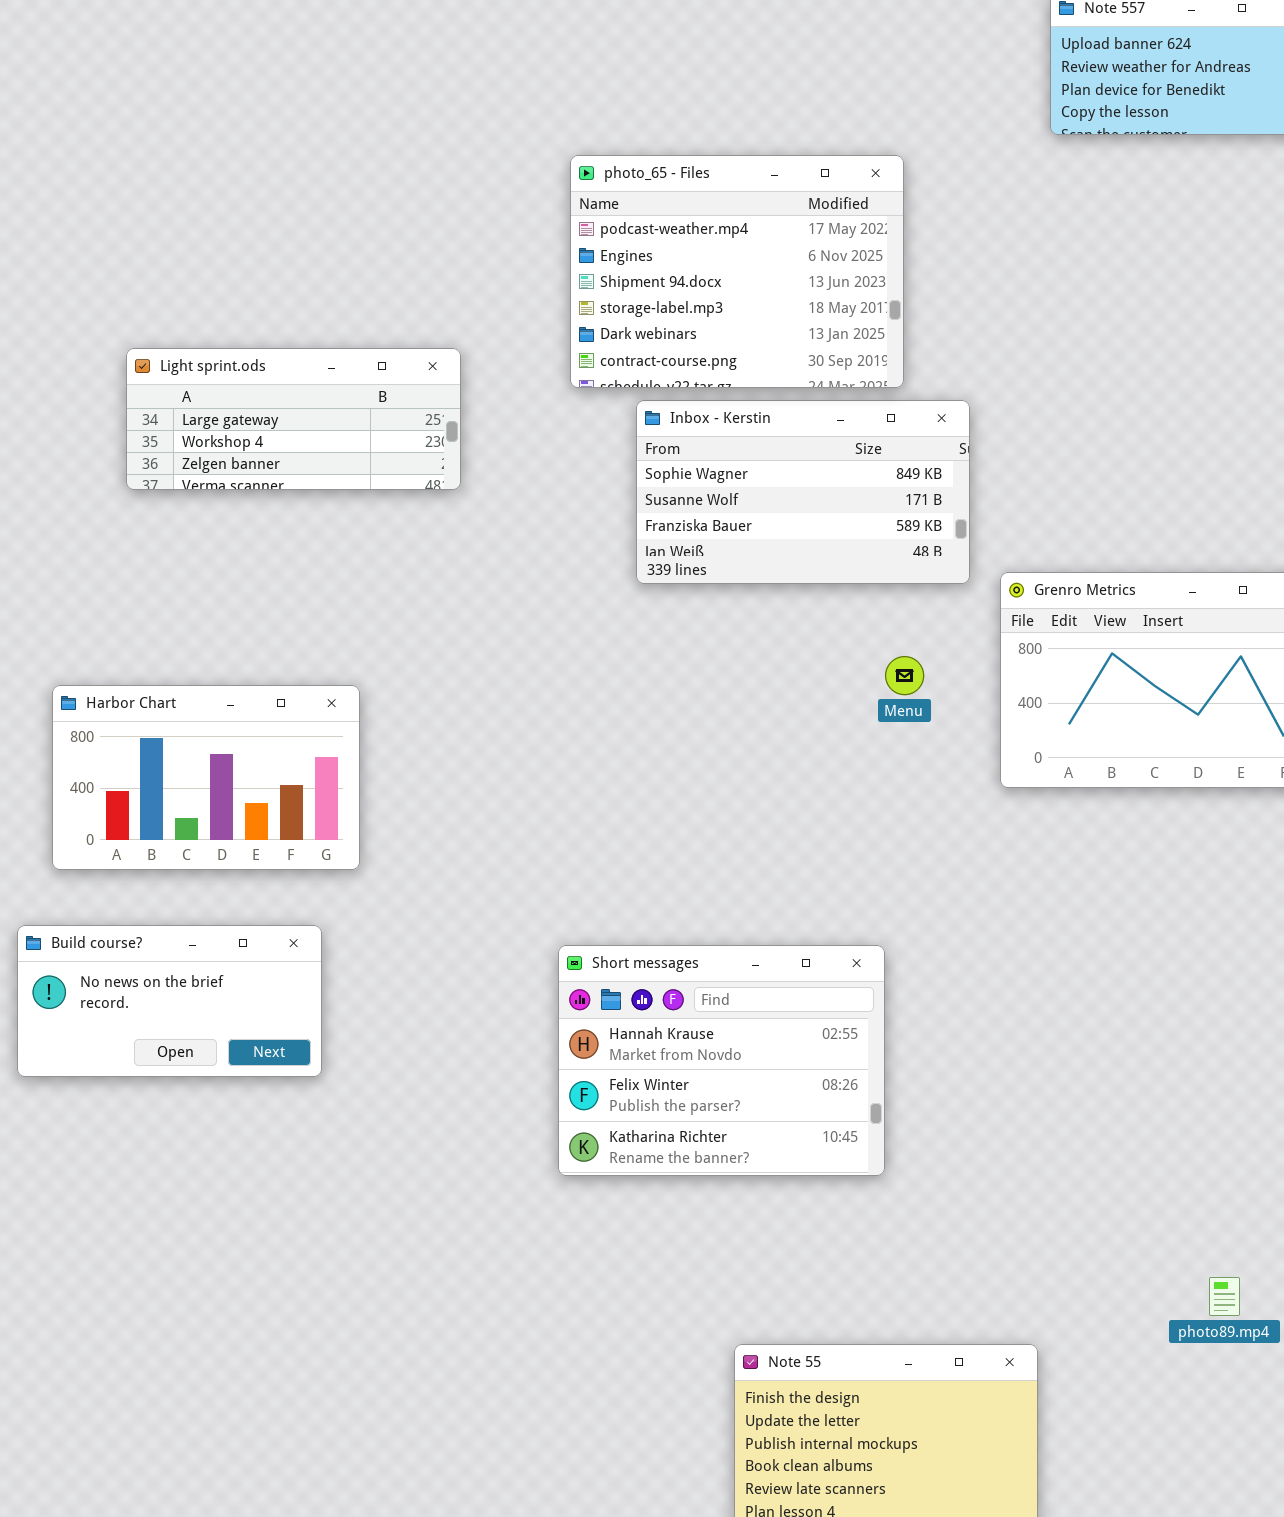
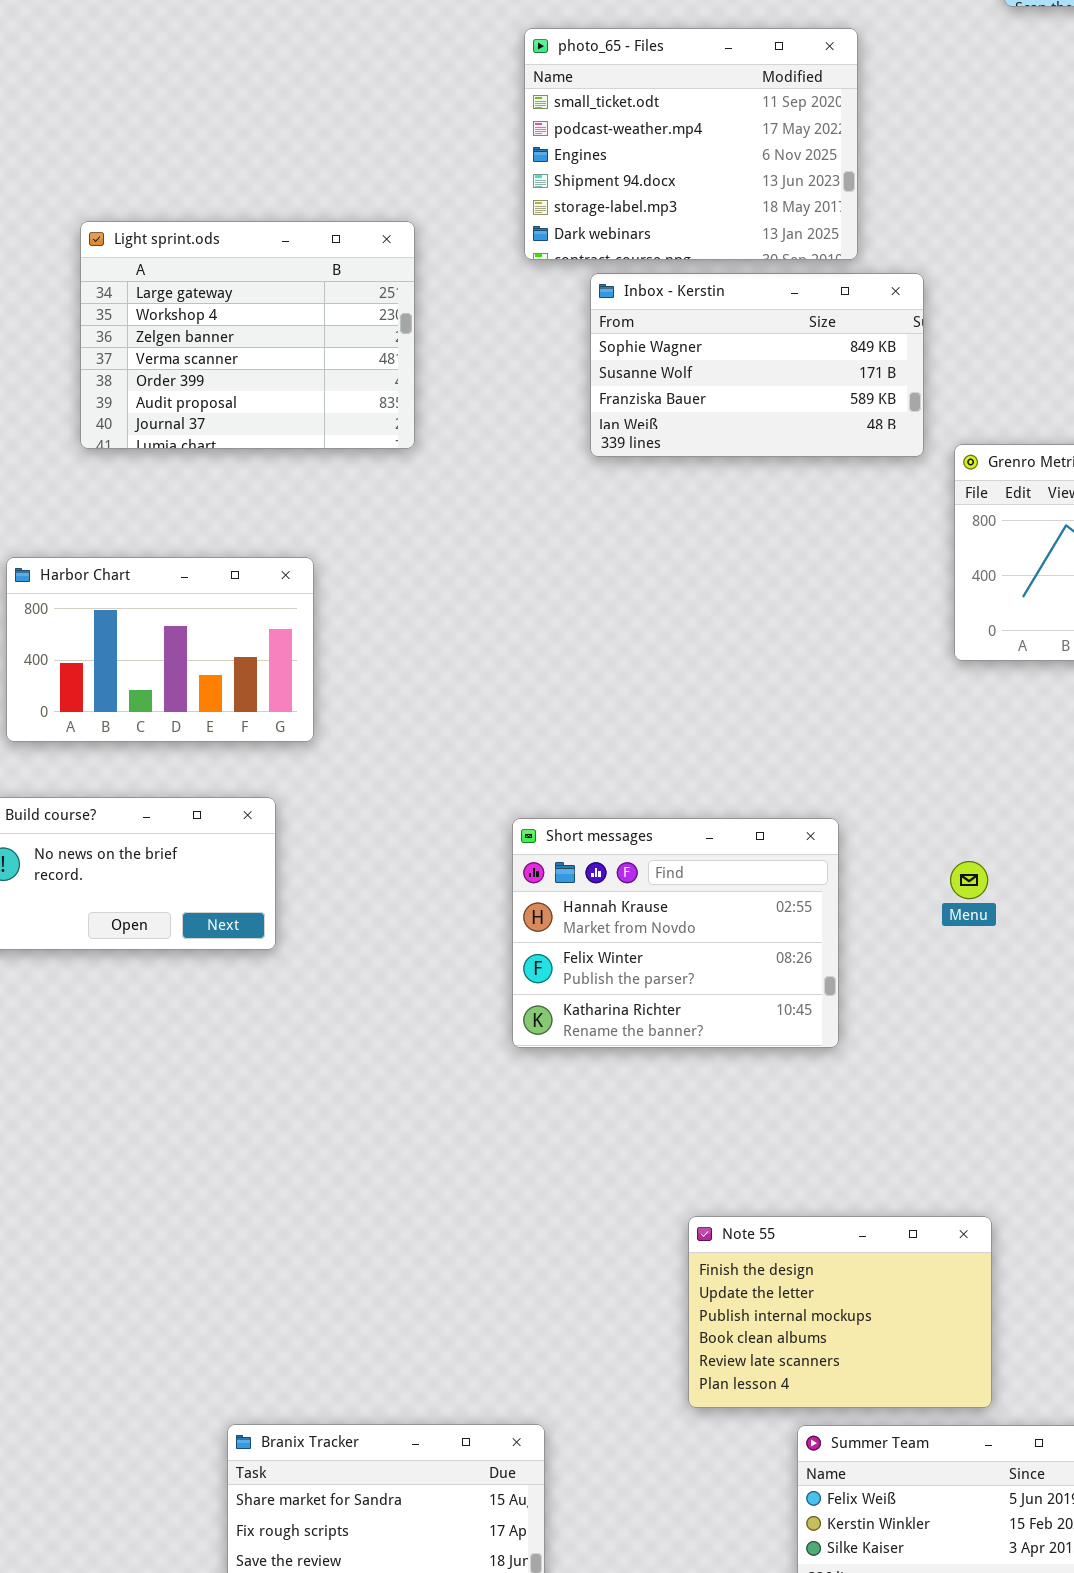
photo_65 - Files: [570,155,904,388] -> [524,28,858,260], scrolled up 1 row
Light sprint.ods: [126,348,461,490] -> [80,221,415,449], resized
Menu: [885,656,924,695] -> [950,861,988,899], moved

